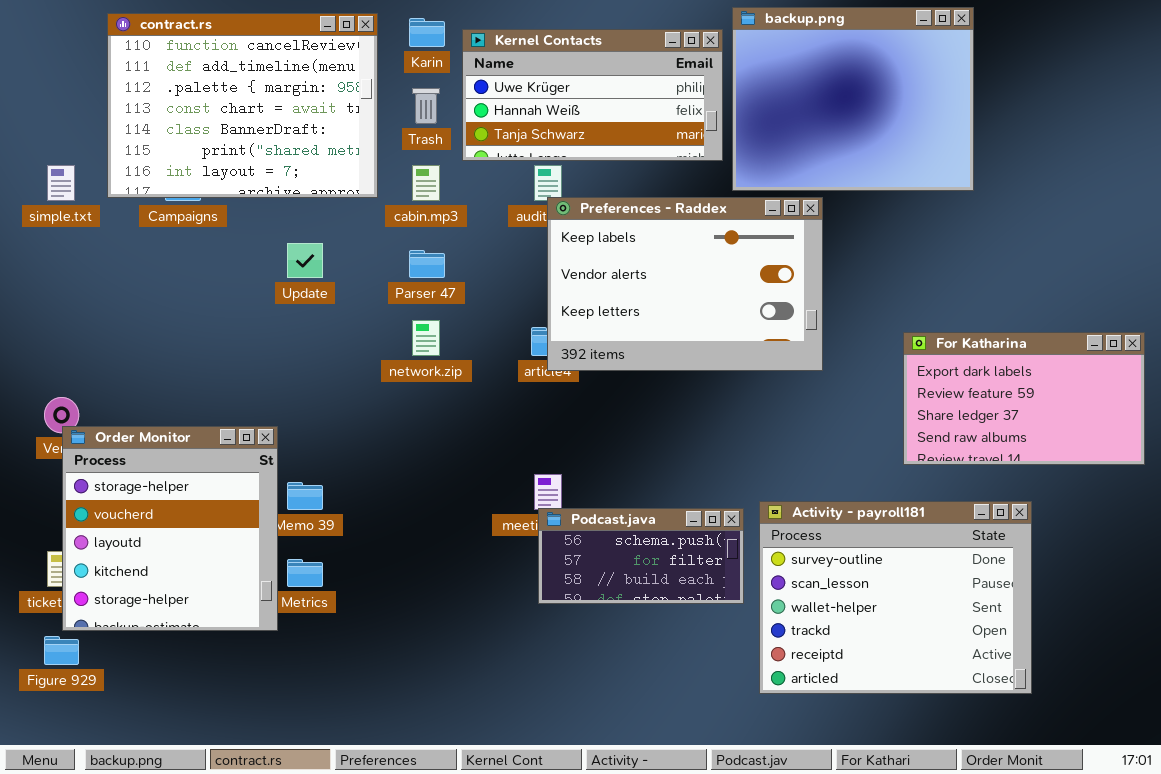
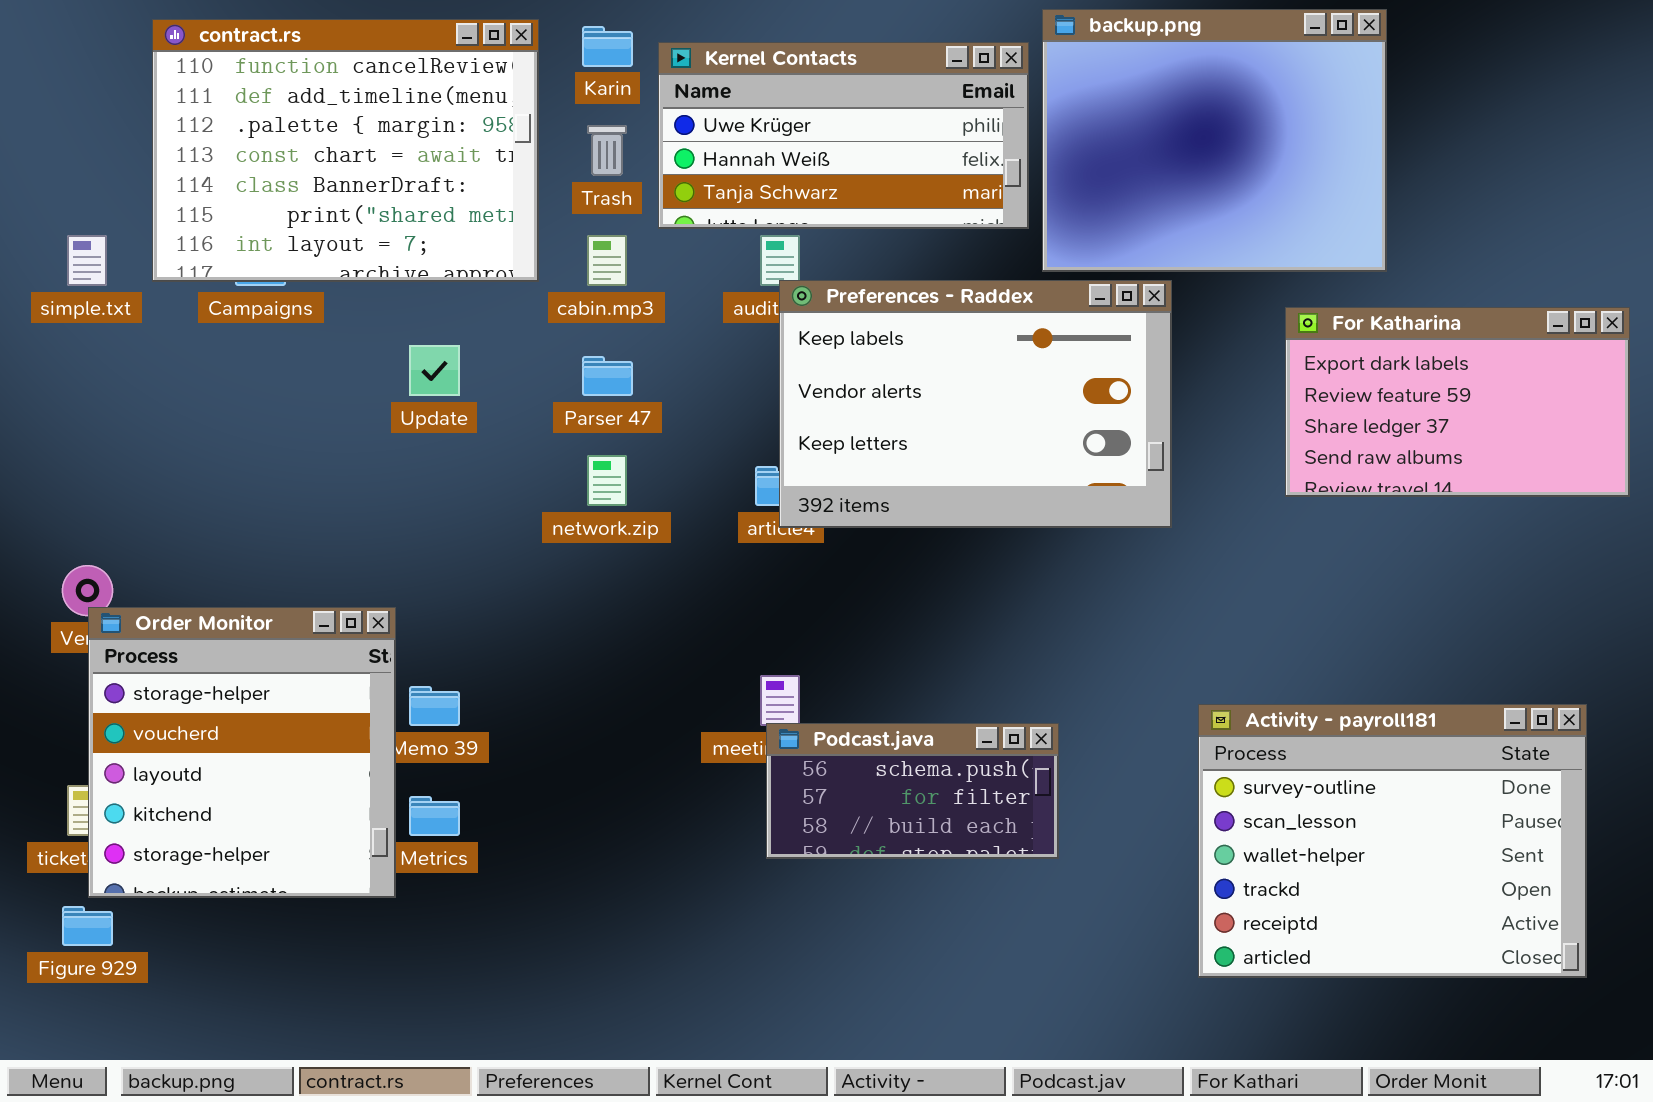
For Katharina: [903,332,1145,465] -> [1285,307,1630,497], moved
Activity - payroll181: [759,501,1032,694] -> [1198,704,1587,978], moved

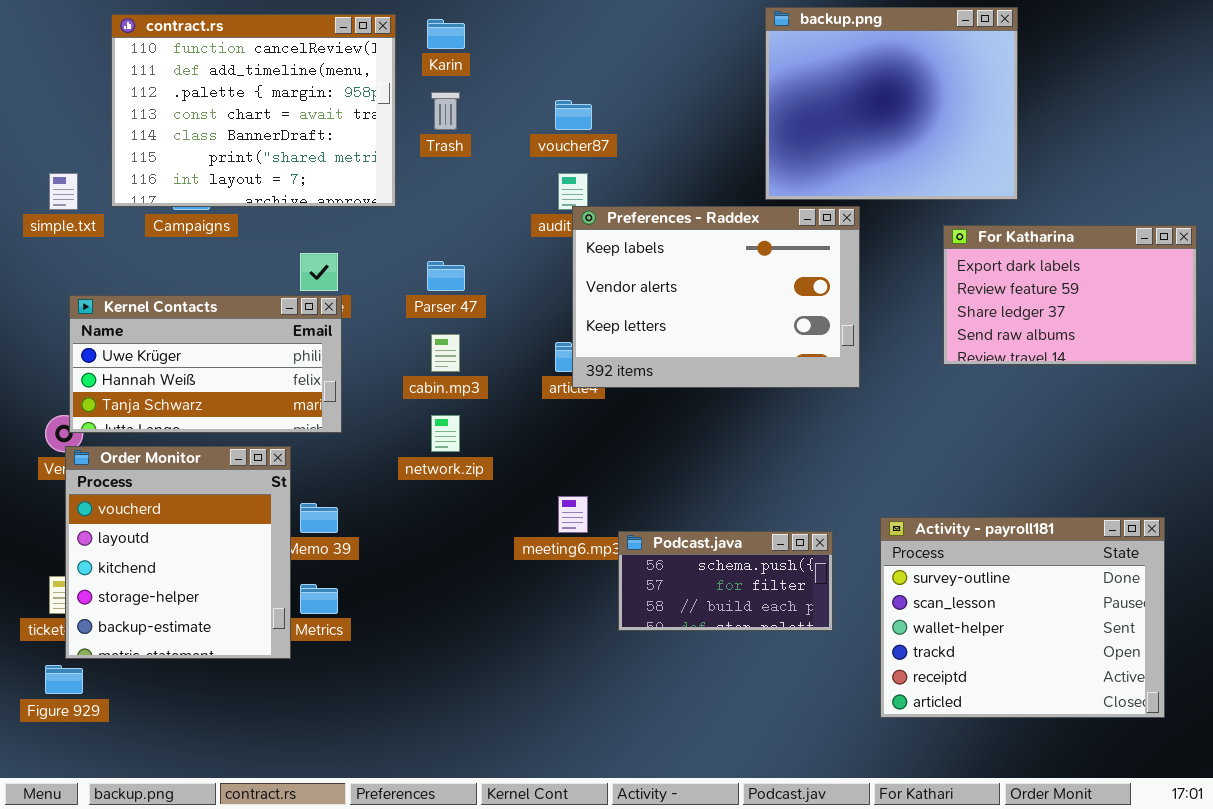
Kernel Contacts: [658,42,1029,229] -> [69,295,342,433], moved
cabin.mp3: [587,235,627,286] -> [431,334,460,372], moved
network.zip: [587,455,627,506] -> [431,415,460,452], moved
Order Monitor: [88,607,396,898] -> [65,446,291,659], scrolled down 1 row
Podcast.java: [766,723,1059,859] -> [618,531,833,631], moved

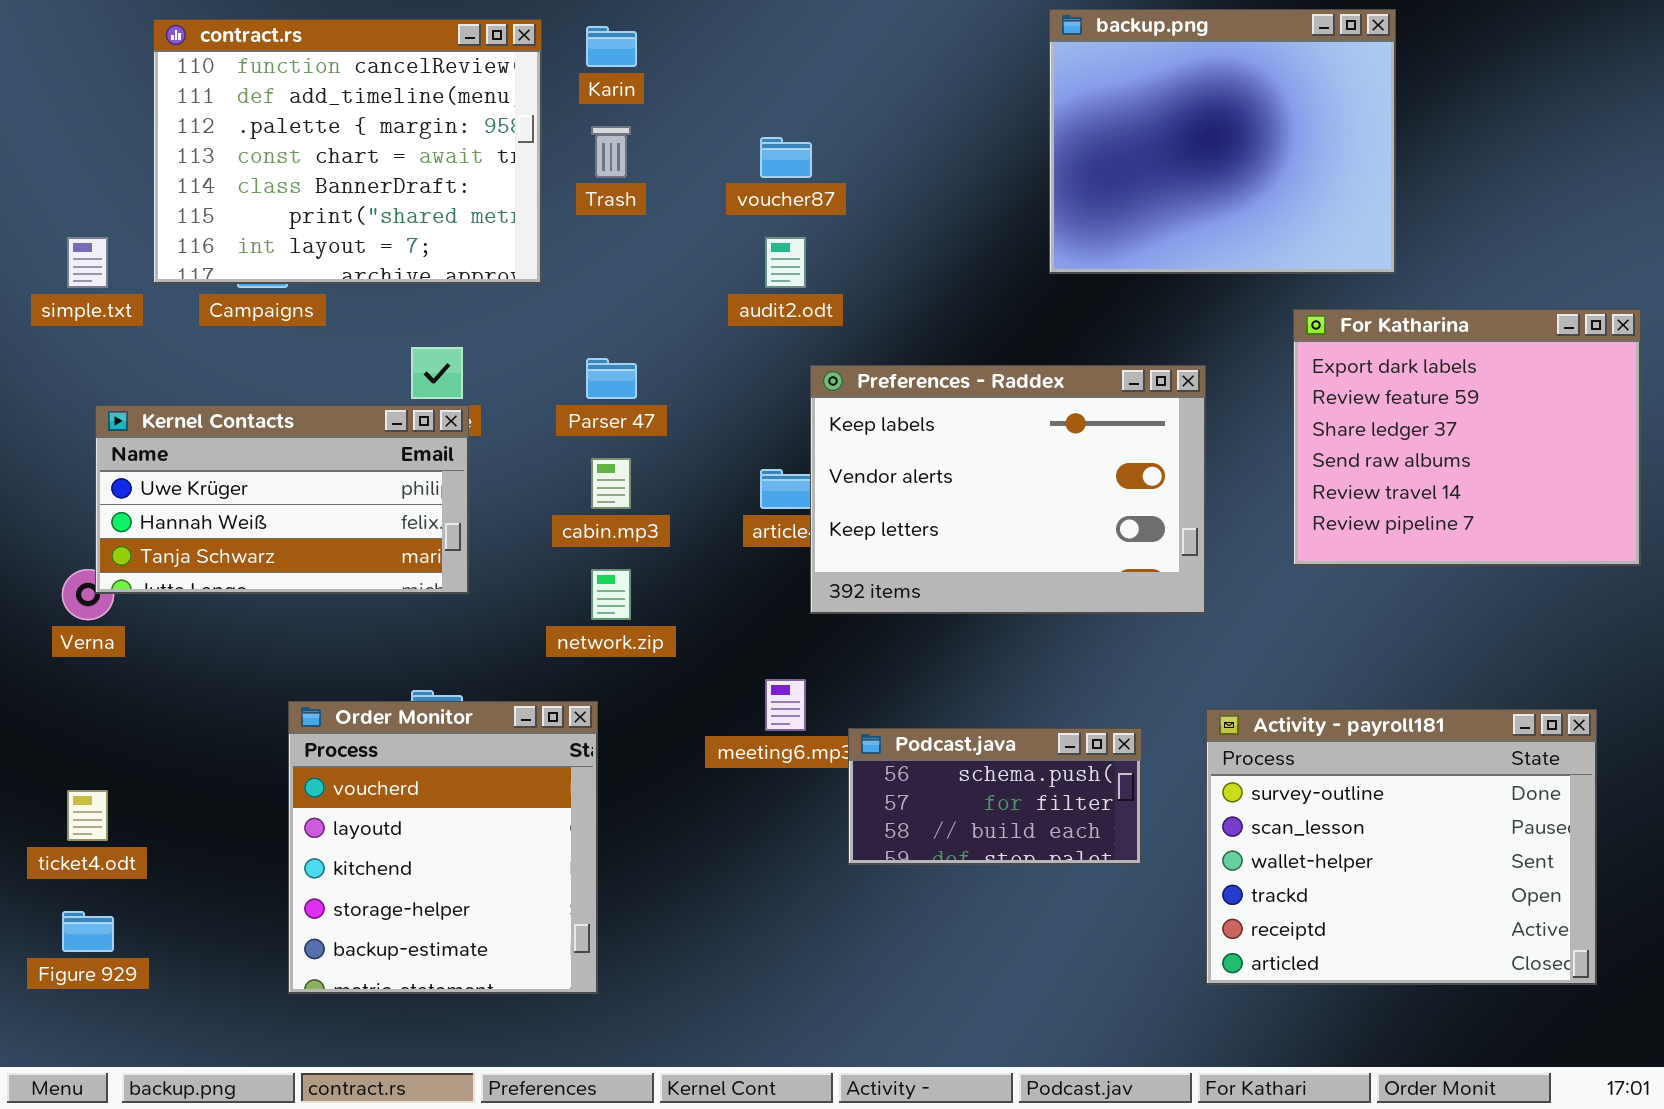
Preferences - Raddex: [572,206,860,388] -> [810,365,1206,614], moved
For Katharina: [943,225,1197,365] -> [1293,309,1641,566], resized
Order Monitor: [65,446,291,659] -> [288,701,598,994], moved

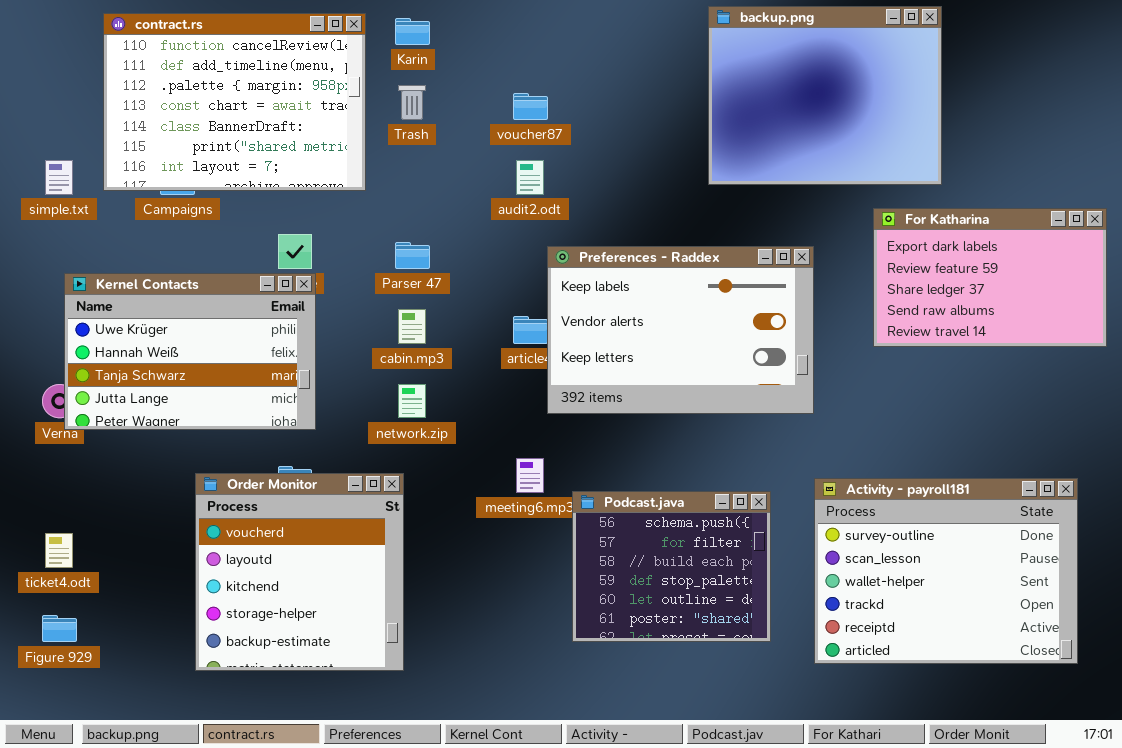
For Katharina: [1293,309,1641,566] -> [873,208,1107,347], resized
Kernel Contacts: [95,405,469,594] -> [64,273,316,430], resized
Podcast.java: [848,728,1142,865] -> [572,491,771,642], resized

